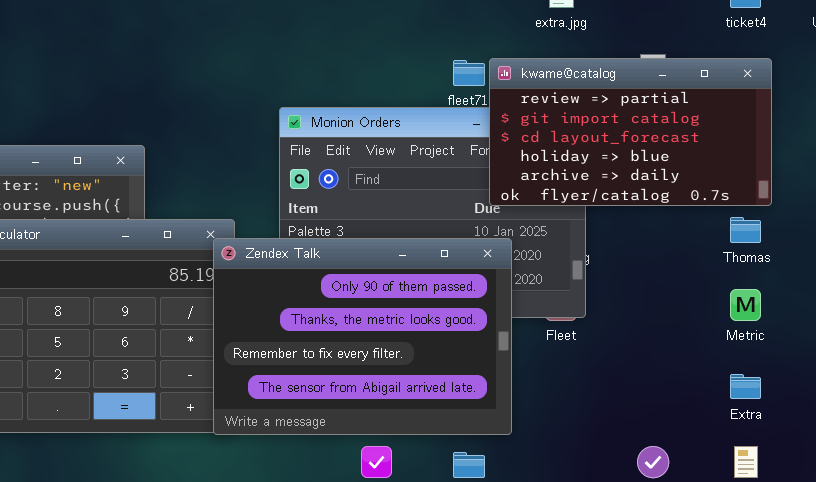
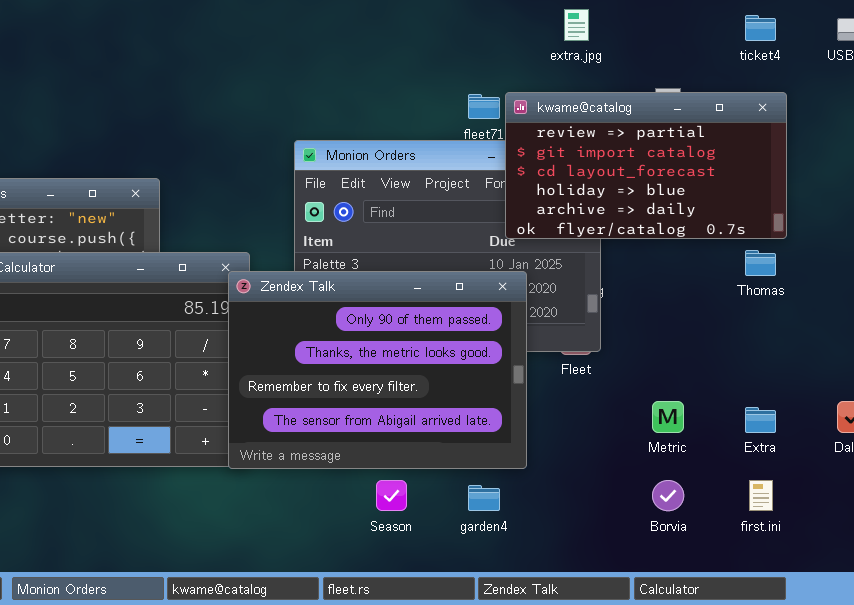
Metric: [730,289,761,321] -> [652,401,684,433], moved

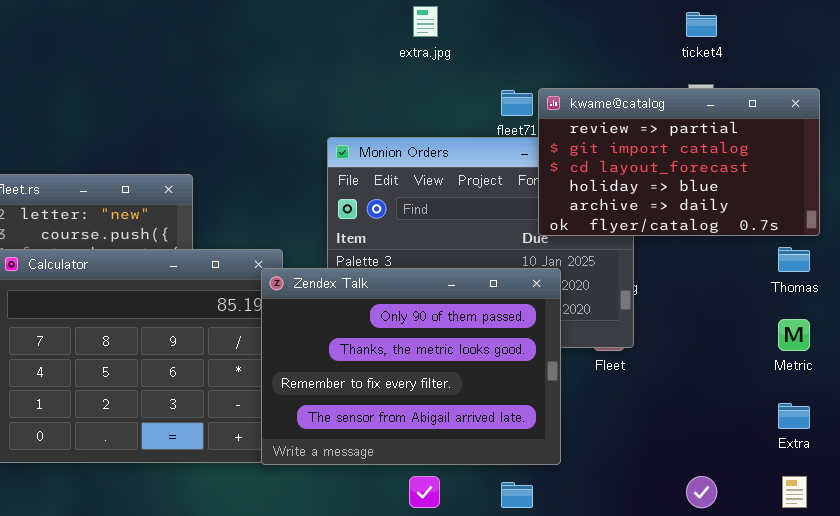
extra.jpg: [564,9,589,41] -> [413,6,438,37], moved
ticket4: [745,15,776,41] -> [686,12,717,37], moved
Metric: [652,401,684,433] -> [778,319,810,351], moved

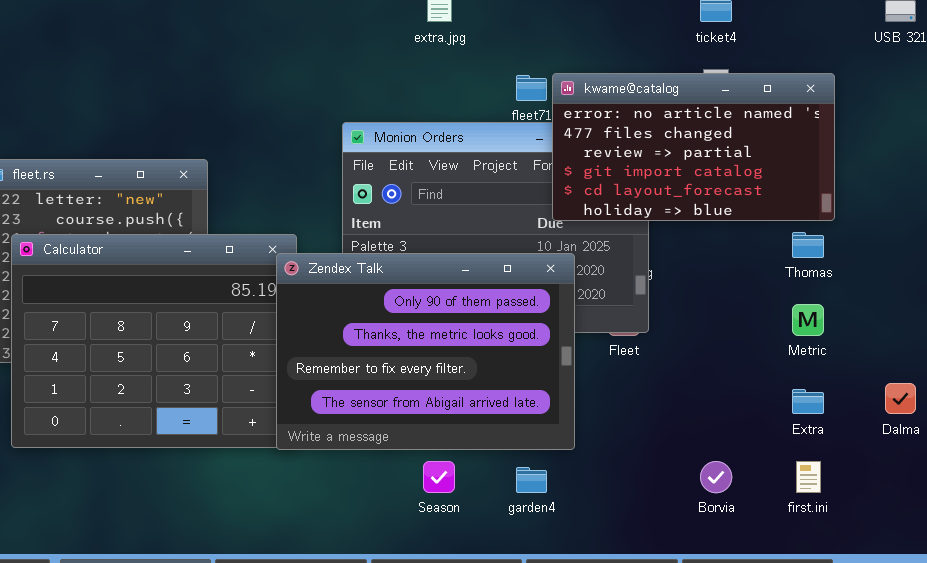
kwame@catalog: [538,88,820,236] -> [552,73,835,221], scrolled up 2 rows

